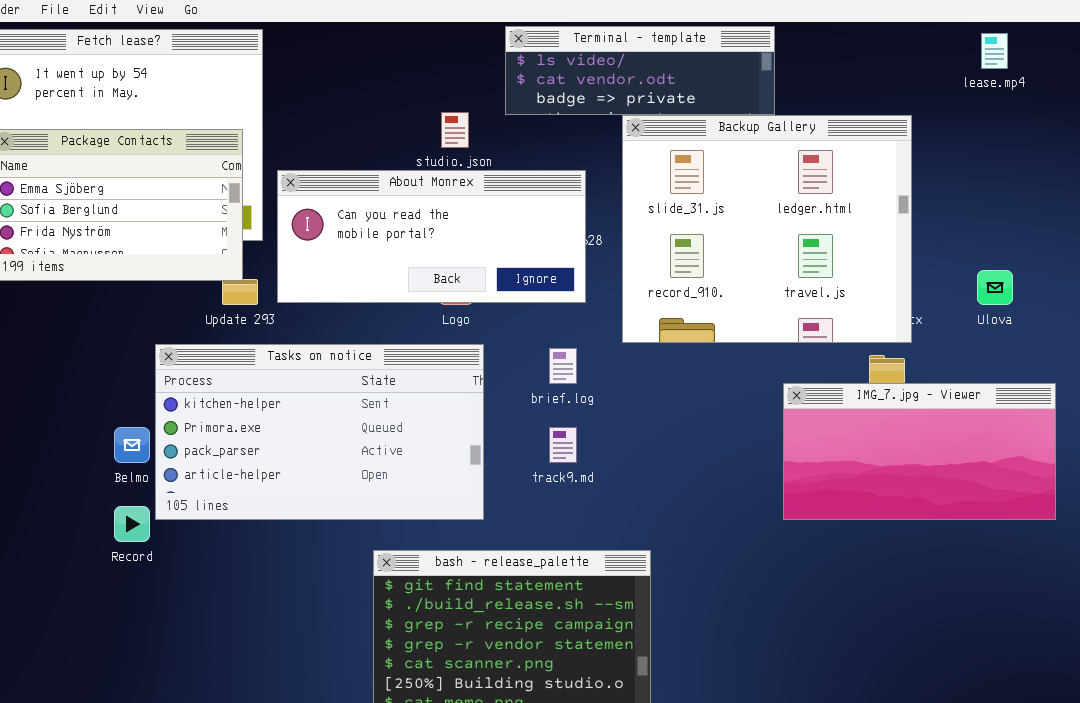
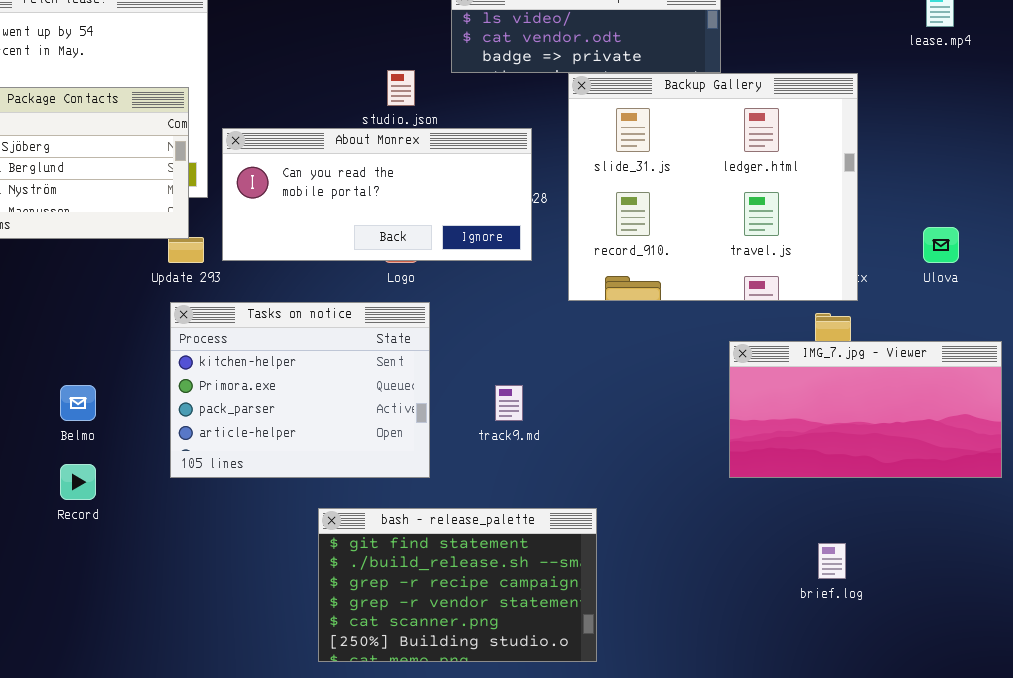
Tasks on notice: [155,344,484,520] -> [170,302,430,478], resized
brief.log: [549,348,577,384] -> [818,543,846,579], moved

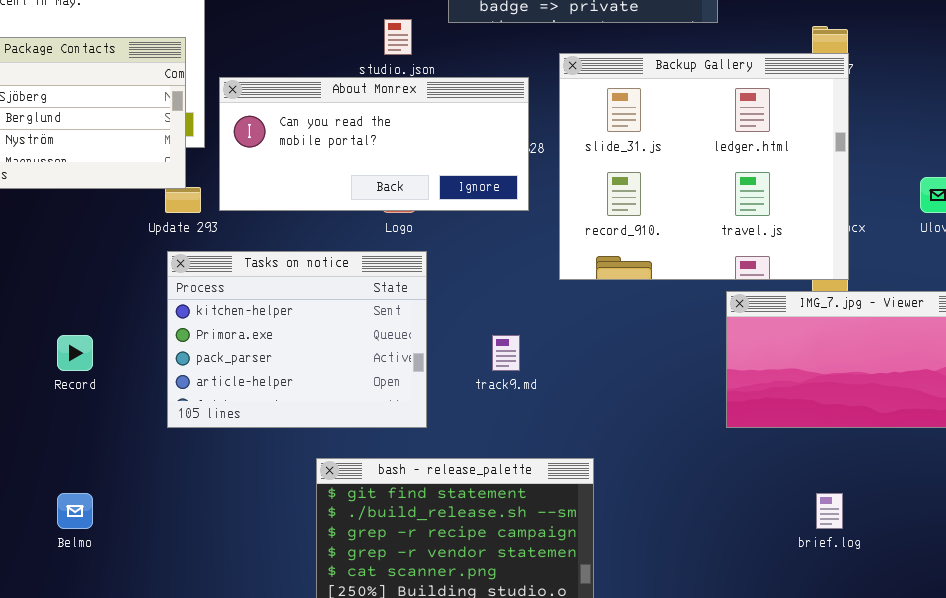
Backup Gallery: [568,73,858,301] -> [559,53,849,280], moved
Belmo: [60,385,96,421] -> [57,493,93,529], moved
Record: [60,464,96,500] -> [57,335,93,371], moved

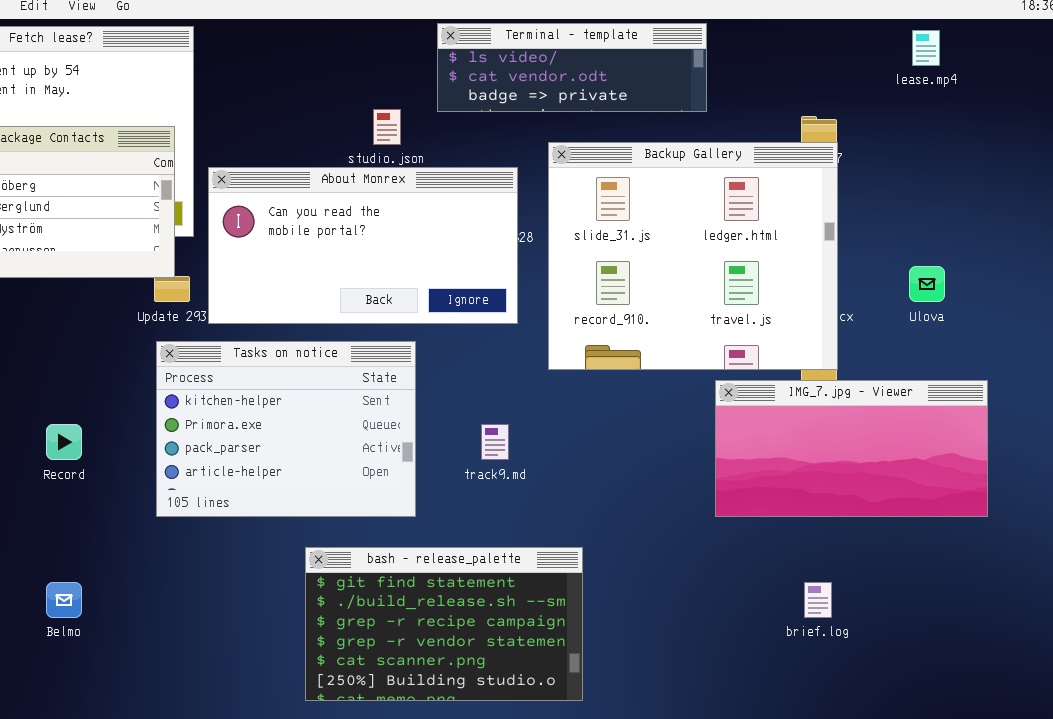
About Monrex: [219,77,529,211] -> [208,167,518,324], resized

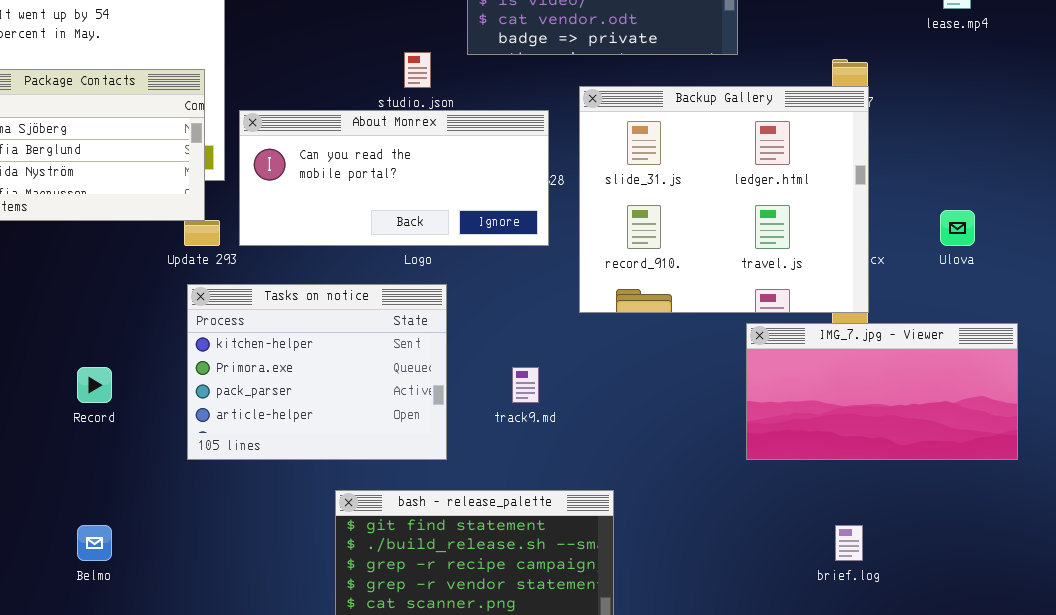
About Monrex: [208,167,518,324] -> [239,110,549,246], resized

